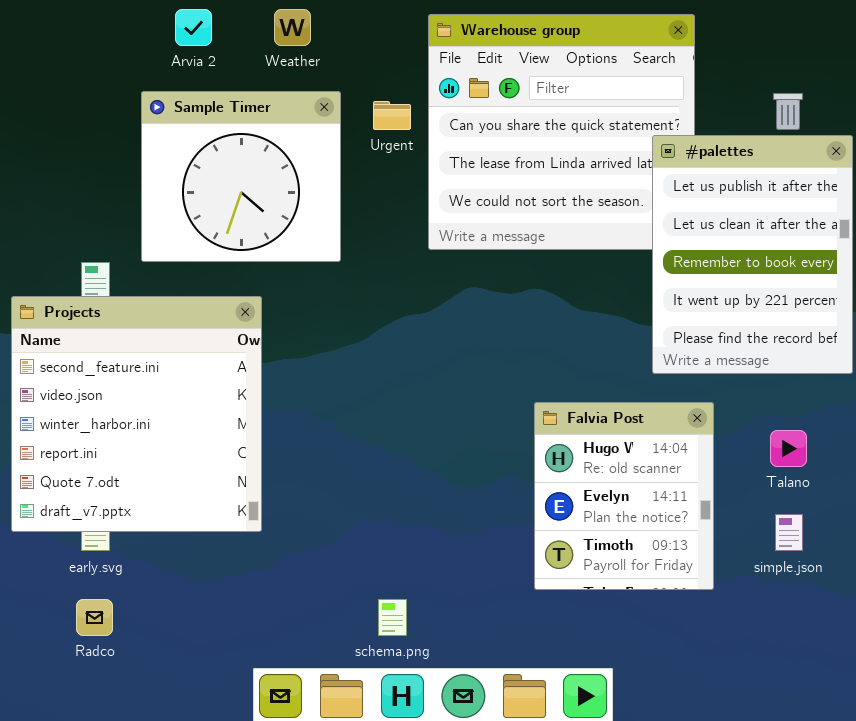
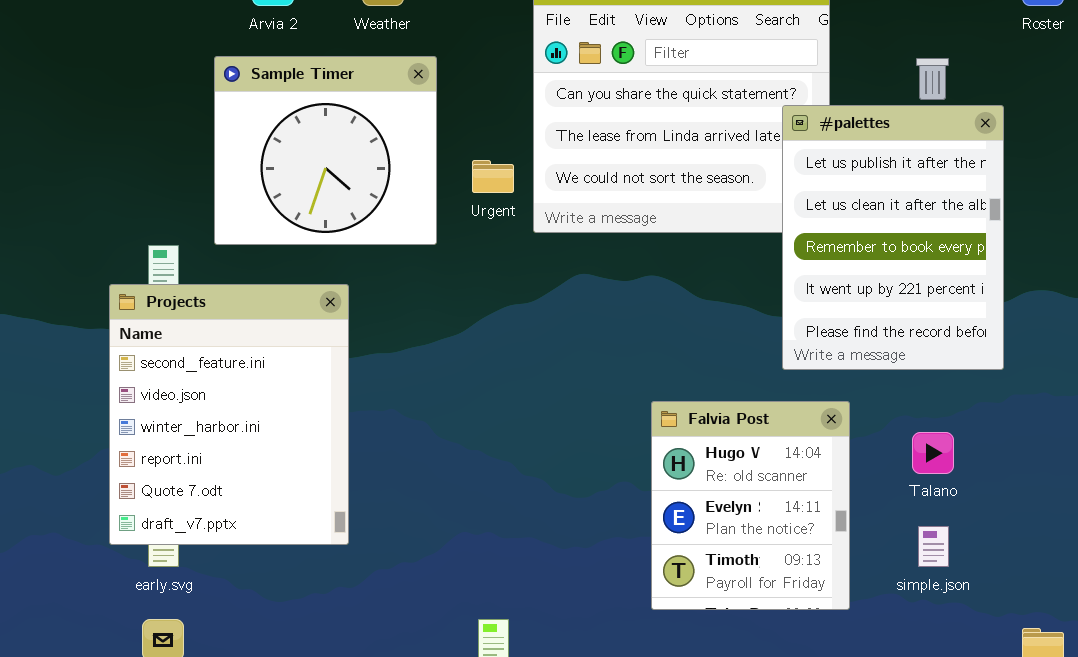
Urgent: [373,101,411,130] -> [472,160,514,193], moved
Projects: [11,296,262,532] -> [109,284,349,545], resized

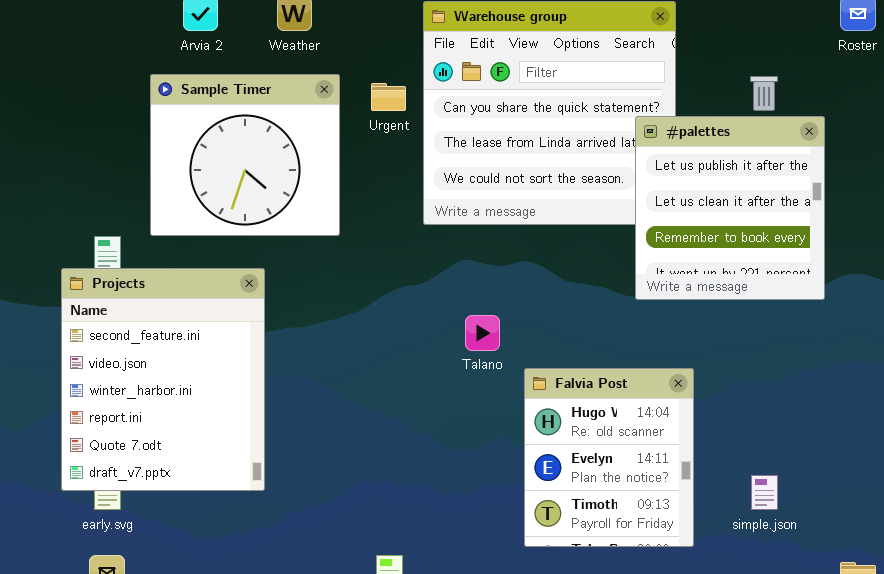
#palettes: [782,105,1004,370] -> [635,116,825,300], resized
Urgent: [472,160,514,193] -> [371,83,406,111], moved
Talano: [912,432,954,474] -> [465,315,500,351], moved

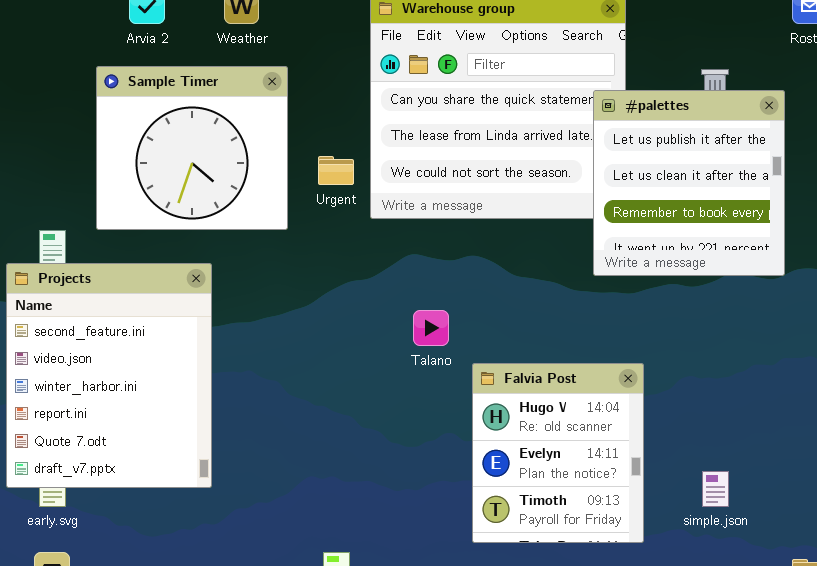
Urgent: [371,83,406,111] -> [318,156,354,185], moved
#palettes: [635,116,825,300] -> [593,90,785,276], moved

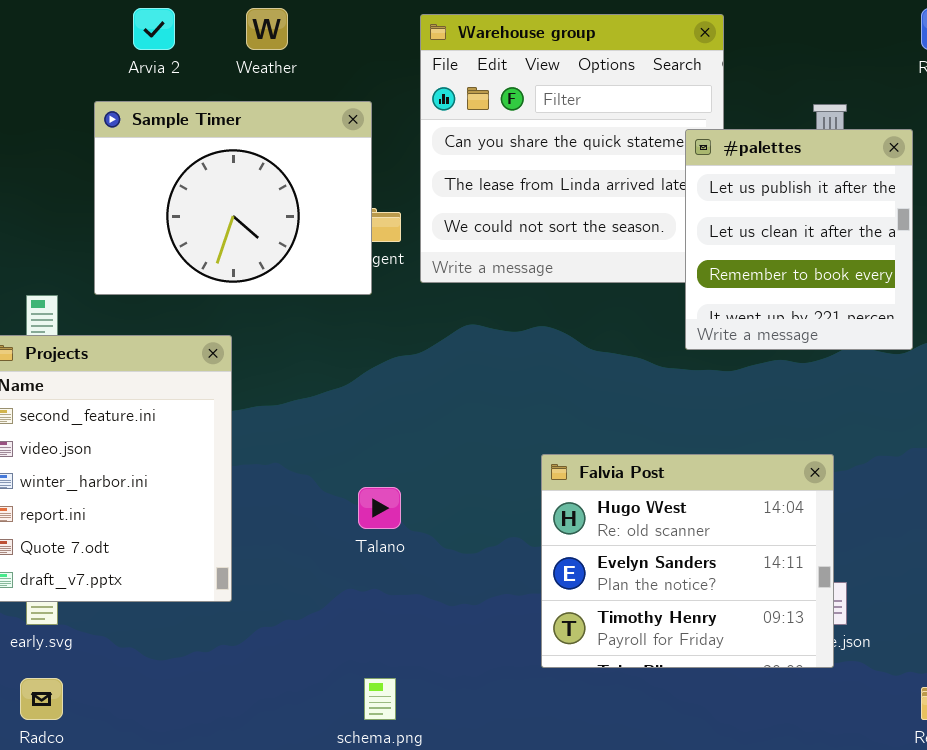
Sample Timer: [96,66,288,230] -> [94,101,372,295], resized
Talano: [413,310,449,346] -> [358,487,401,529], moved
Falvia Post: [472,363,644,543] -> [541,454,834,668], resized

